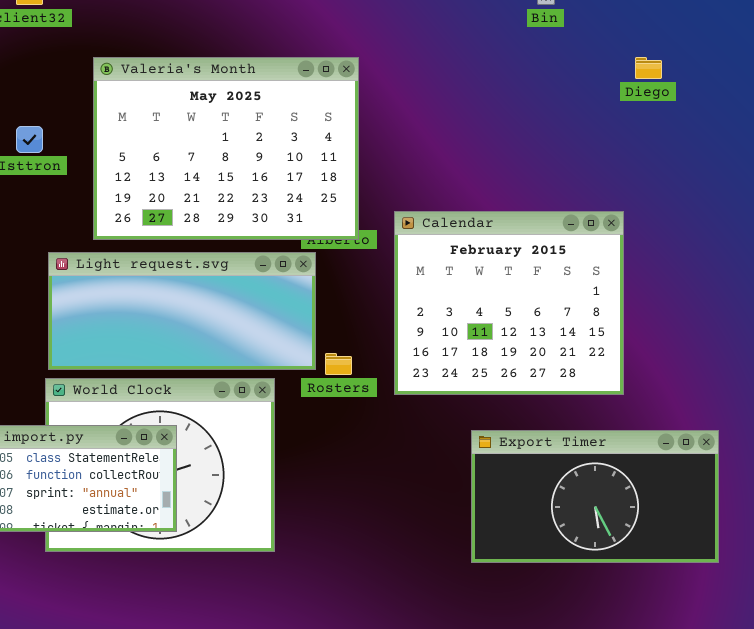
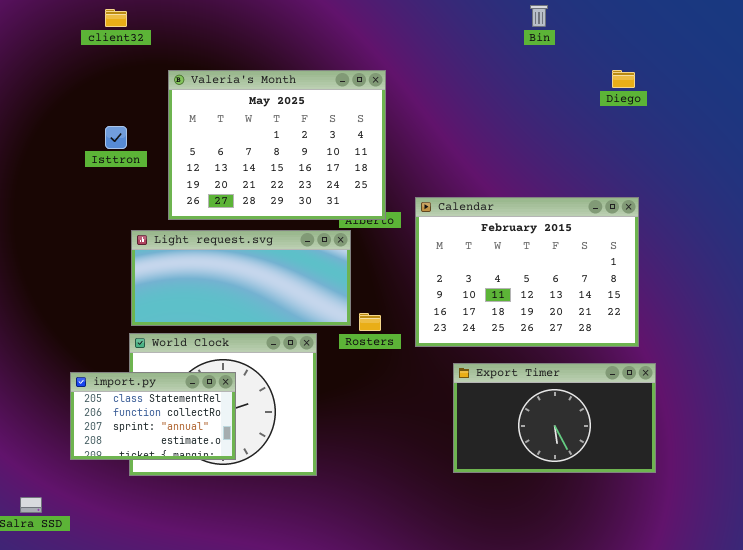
Calendar: [394,211,624,395] -> [415,197,639,347], resized
Export Timer: [471,430,719,563] -> [453,363,656,473], moved

